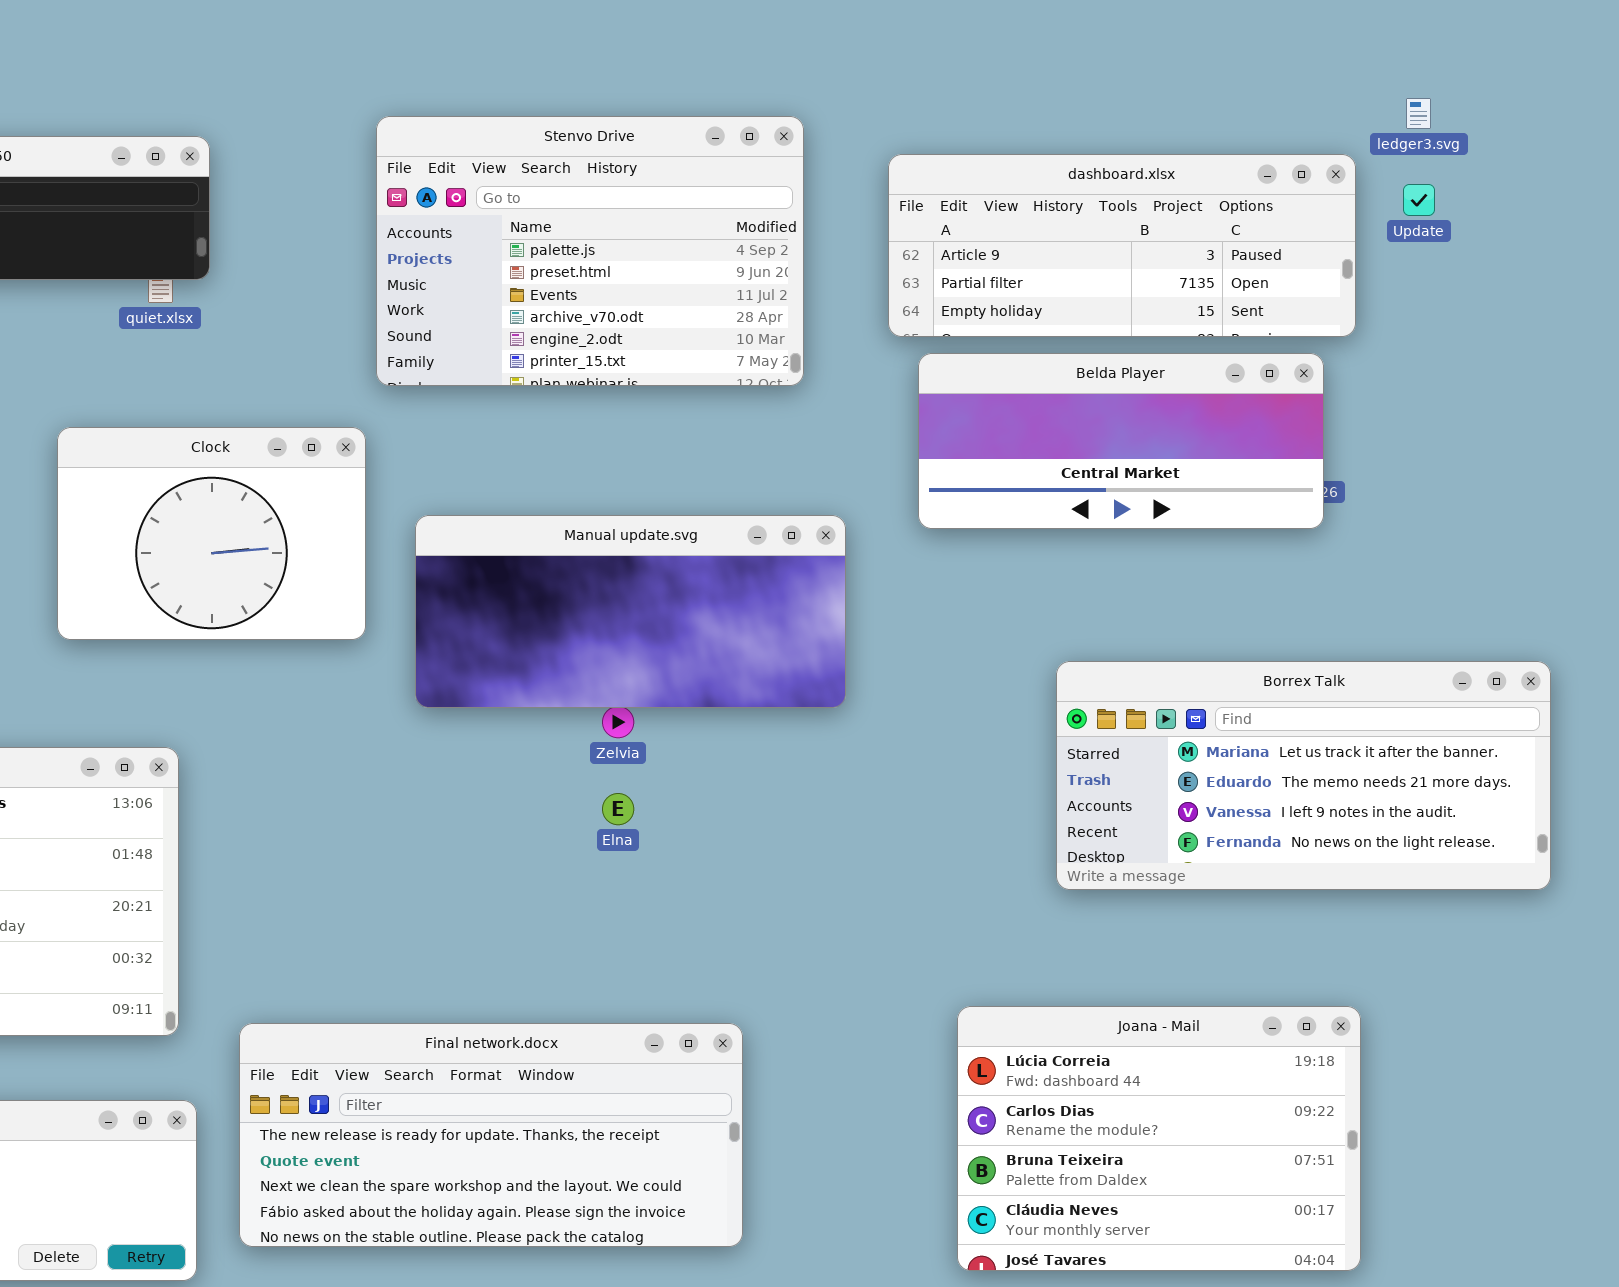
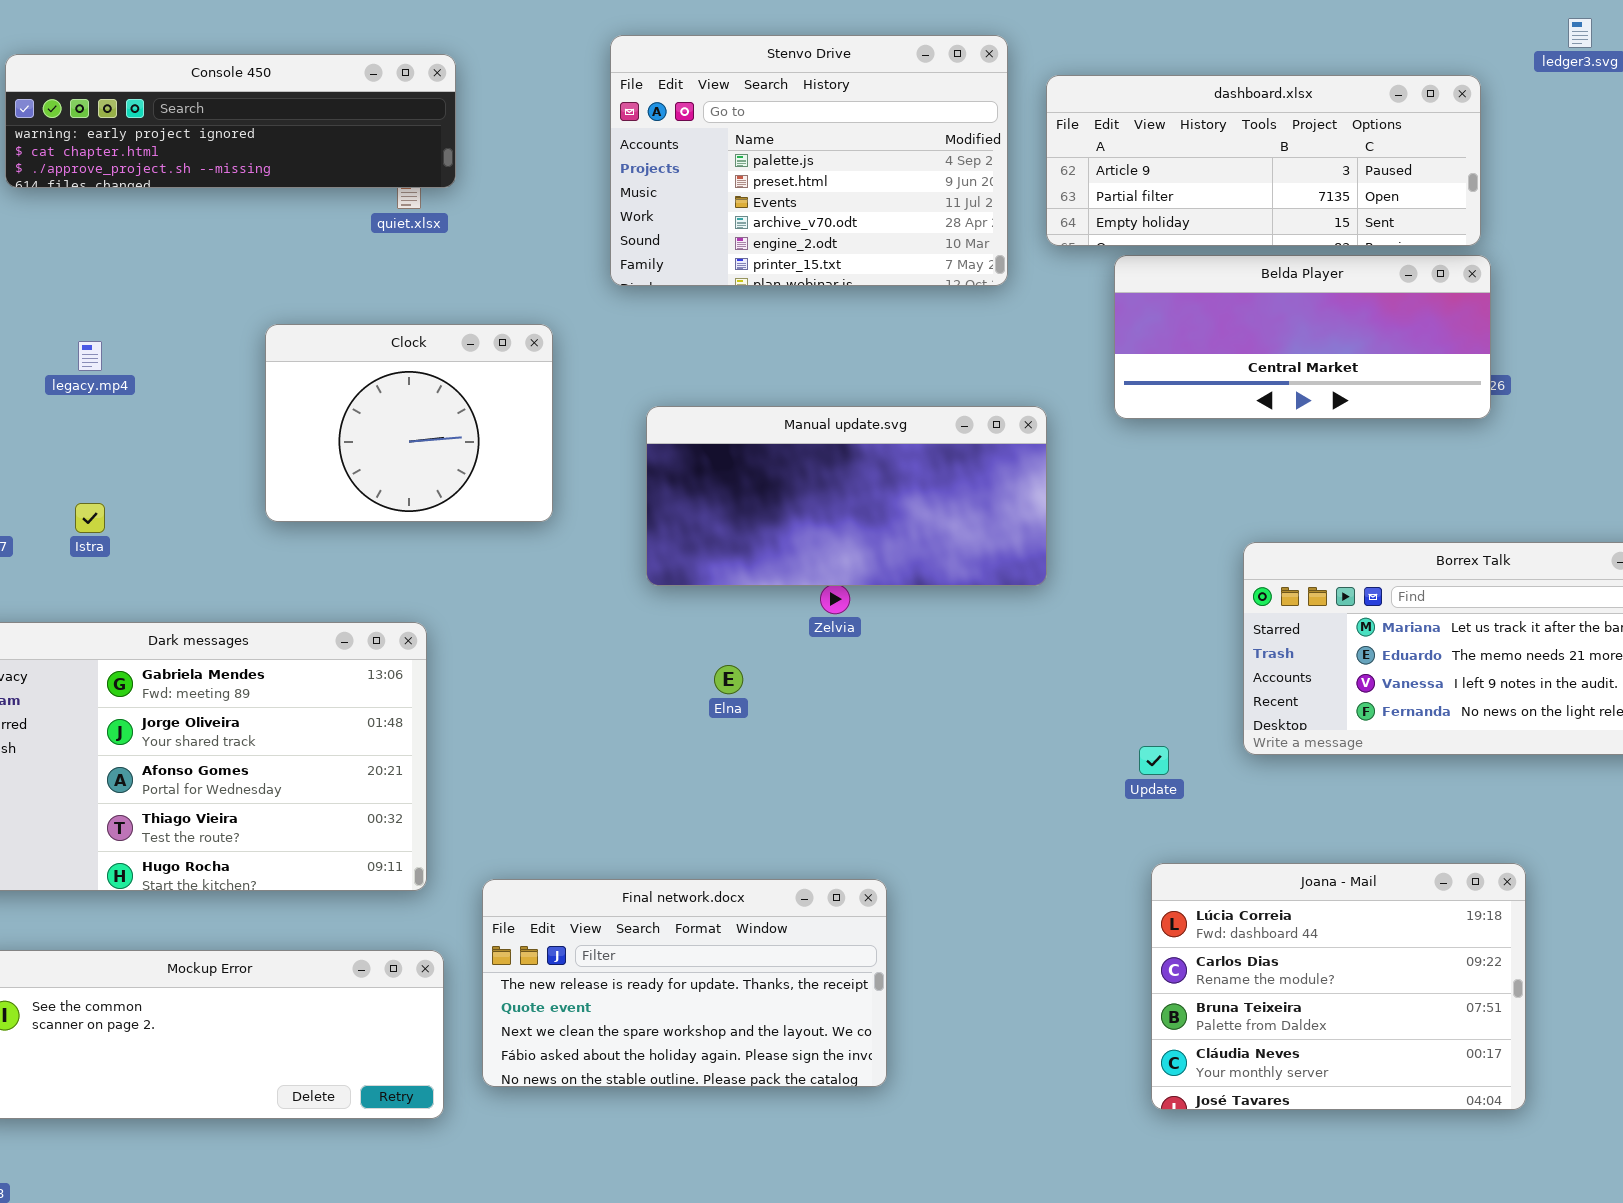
dashboard.xlsx: [888,154,1356,337] -> [1046,75,1481,246], moved
Update: [1403,184,1435,216] -> [1139,746,1169,775], moved
Clock: [57,427,366,640] -> [265,324,553,522], moved
Elna: [602,793,634,825] -> [714,665,743,694], moved
Final network.docx: [239,1023,743,1247] -> [482,879,887,1087], resized

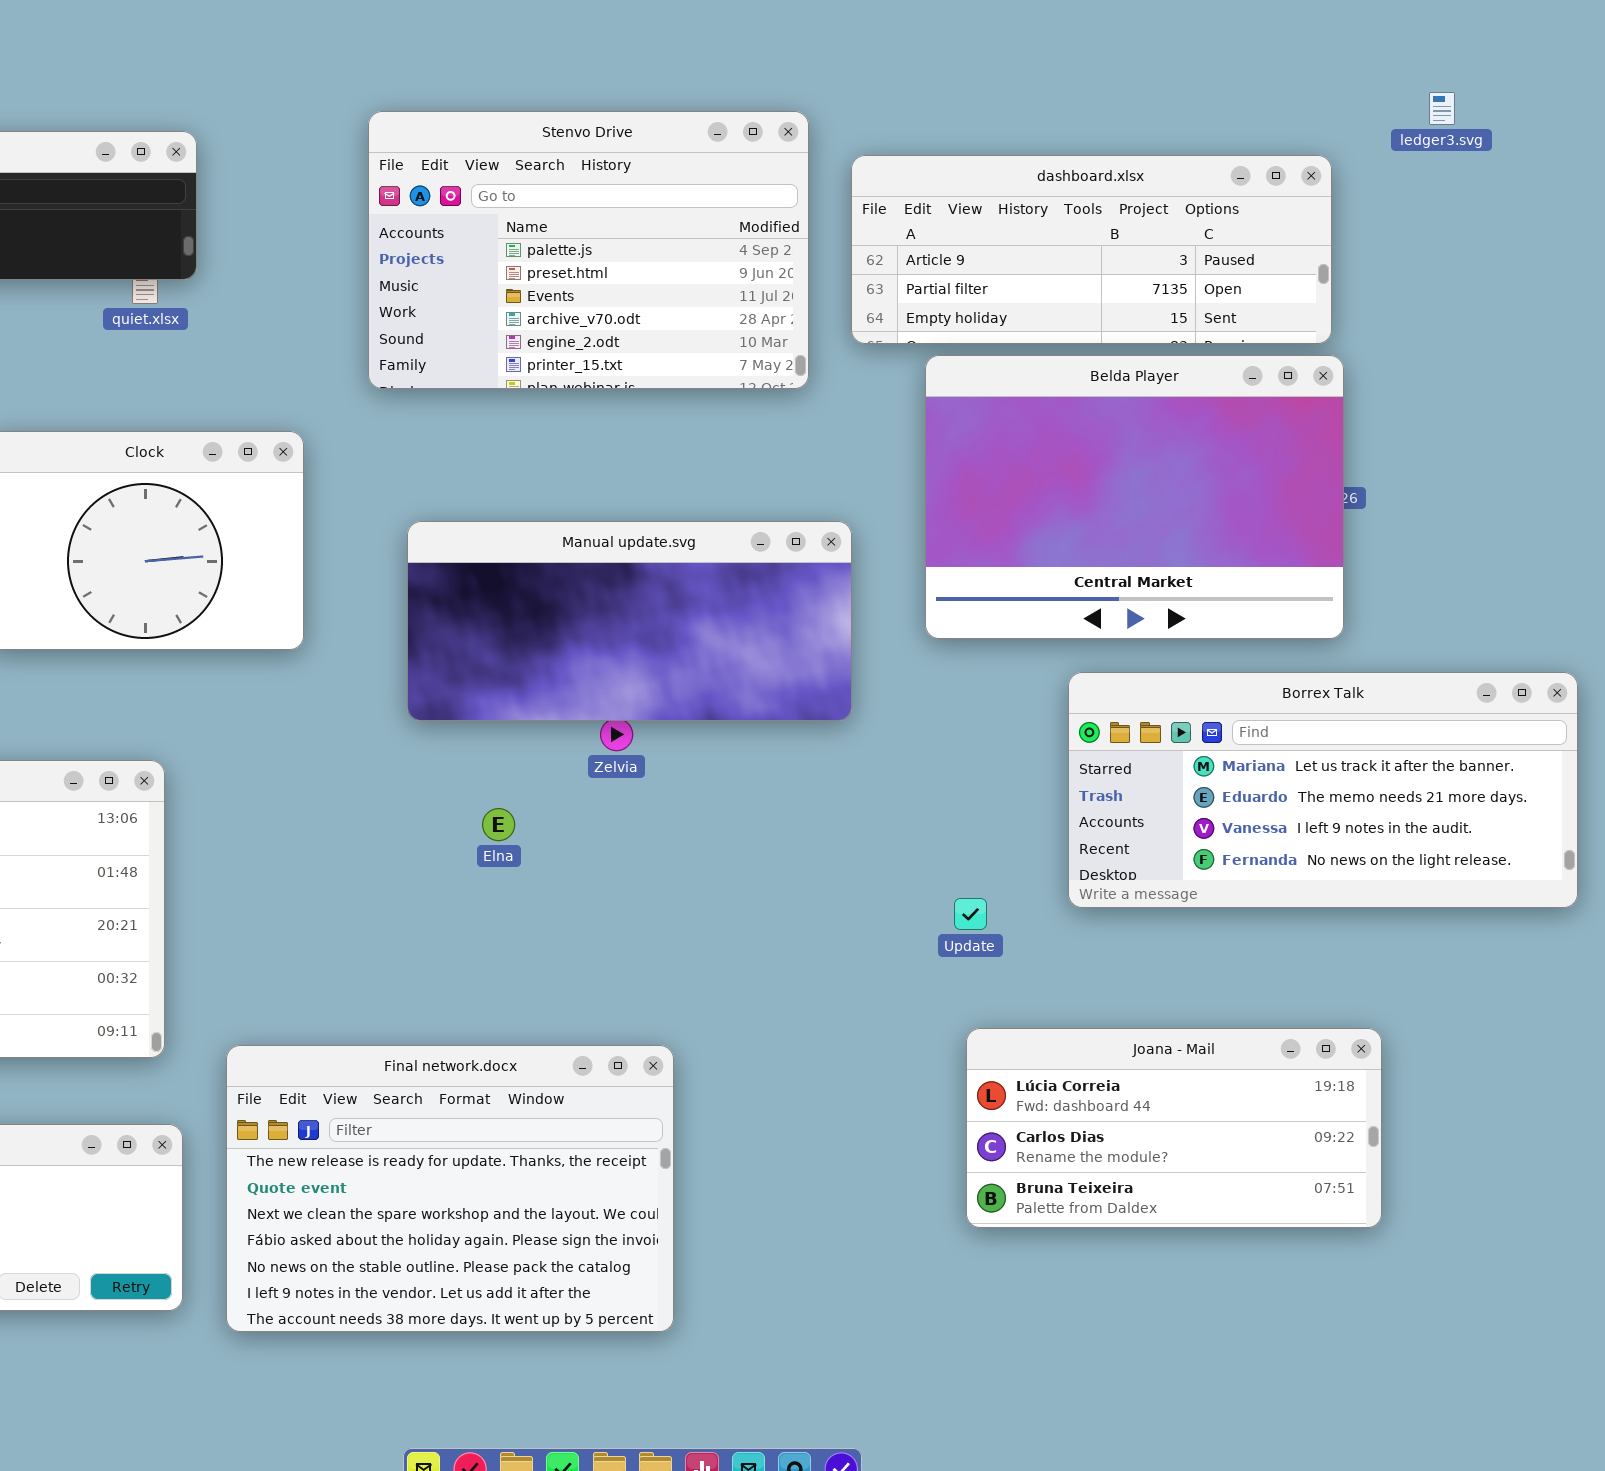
Belda Player: [1114,255,1491,419] -> [925,355,1344,639], resized
Joana - Mail: [1151,863,1526,1110] -> [966,1028,1382,1228], resized
Final network.docx: [482,879,887,1087] -> [226,1045,674,1332], resized

